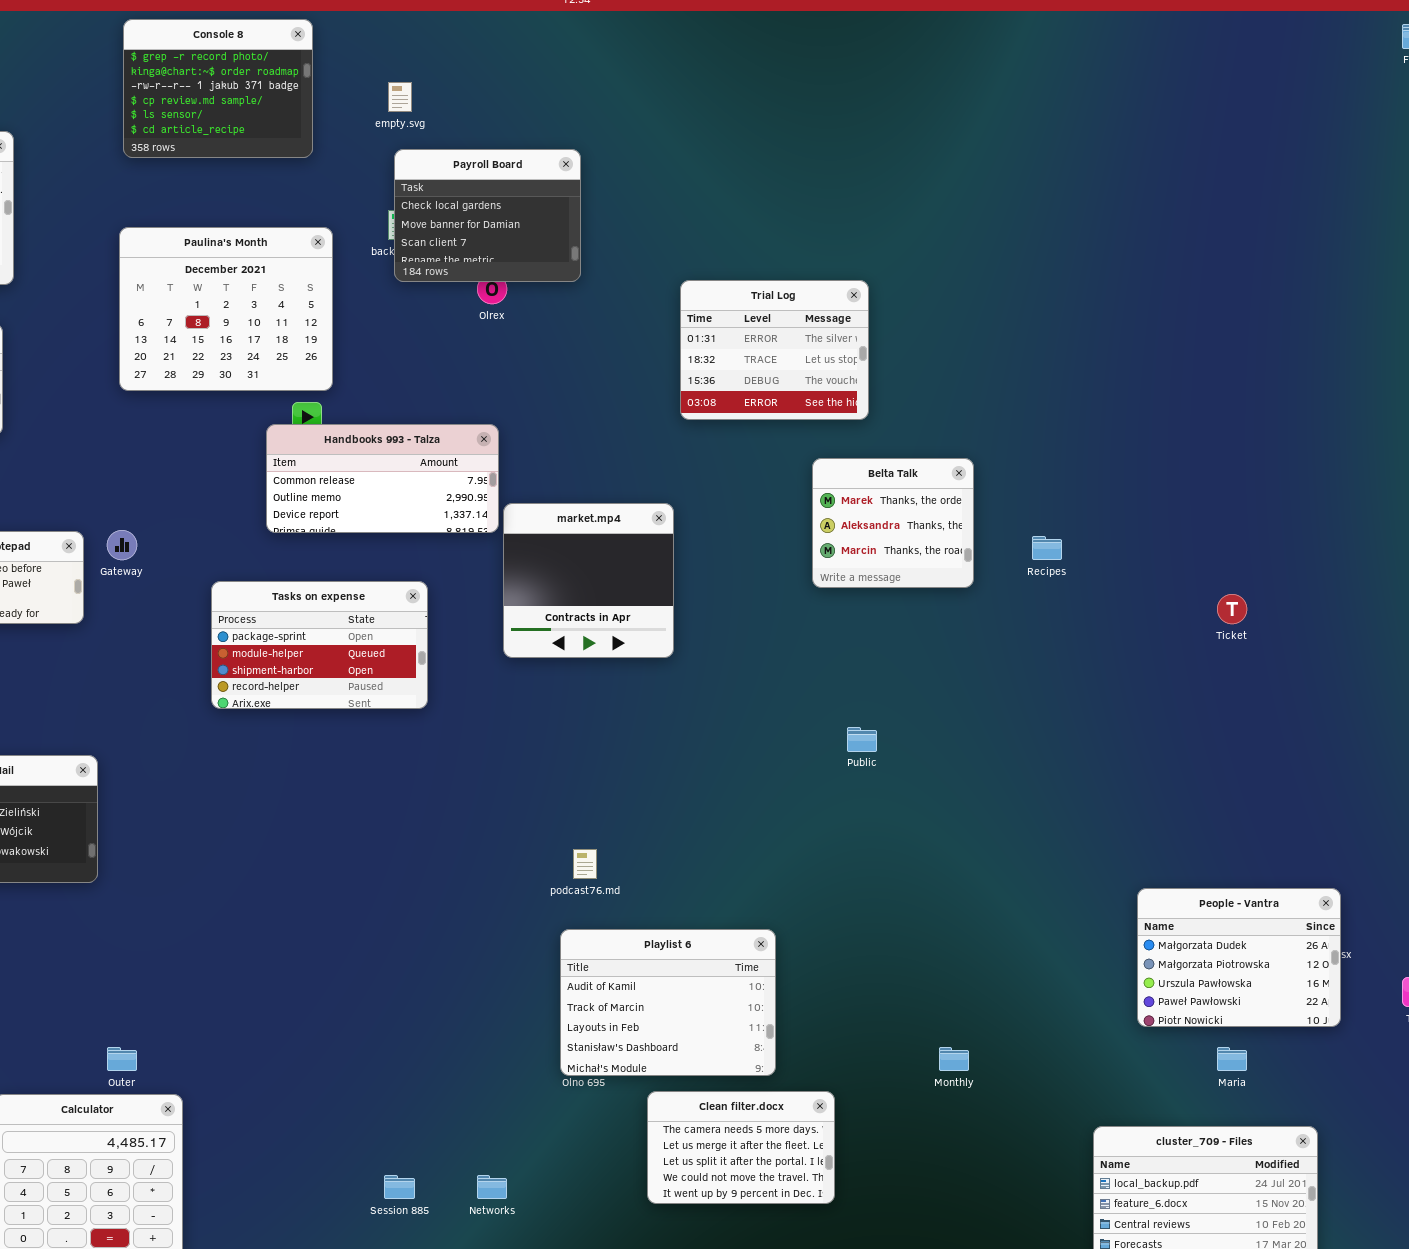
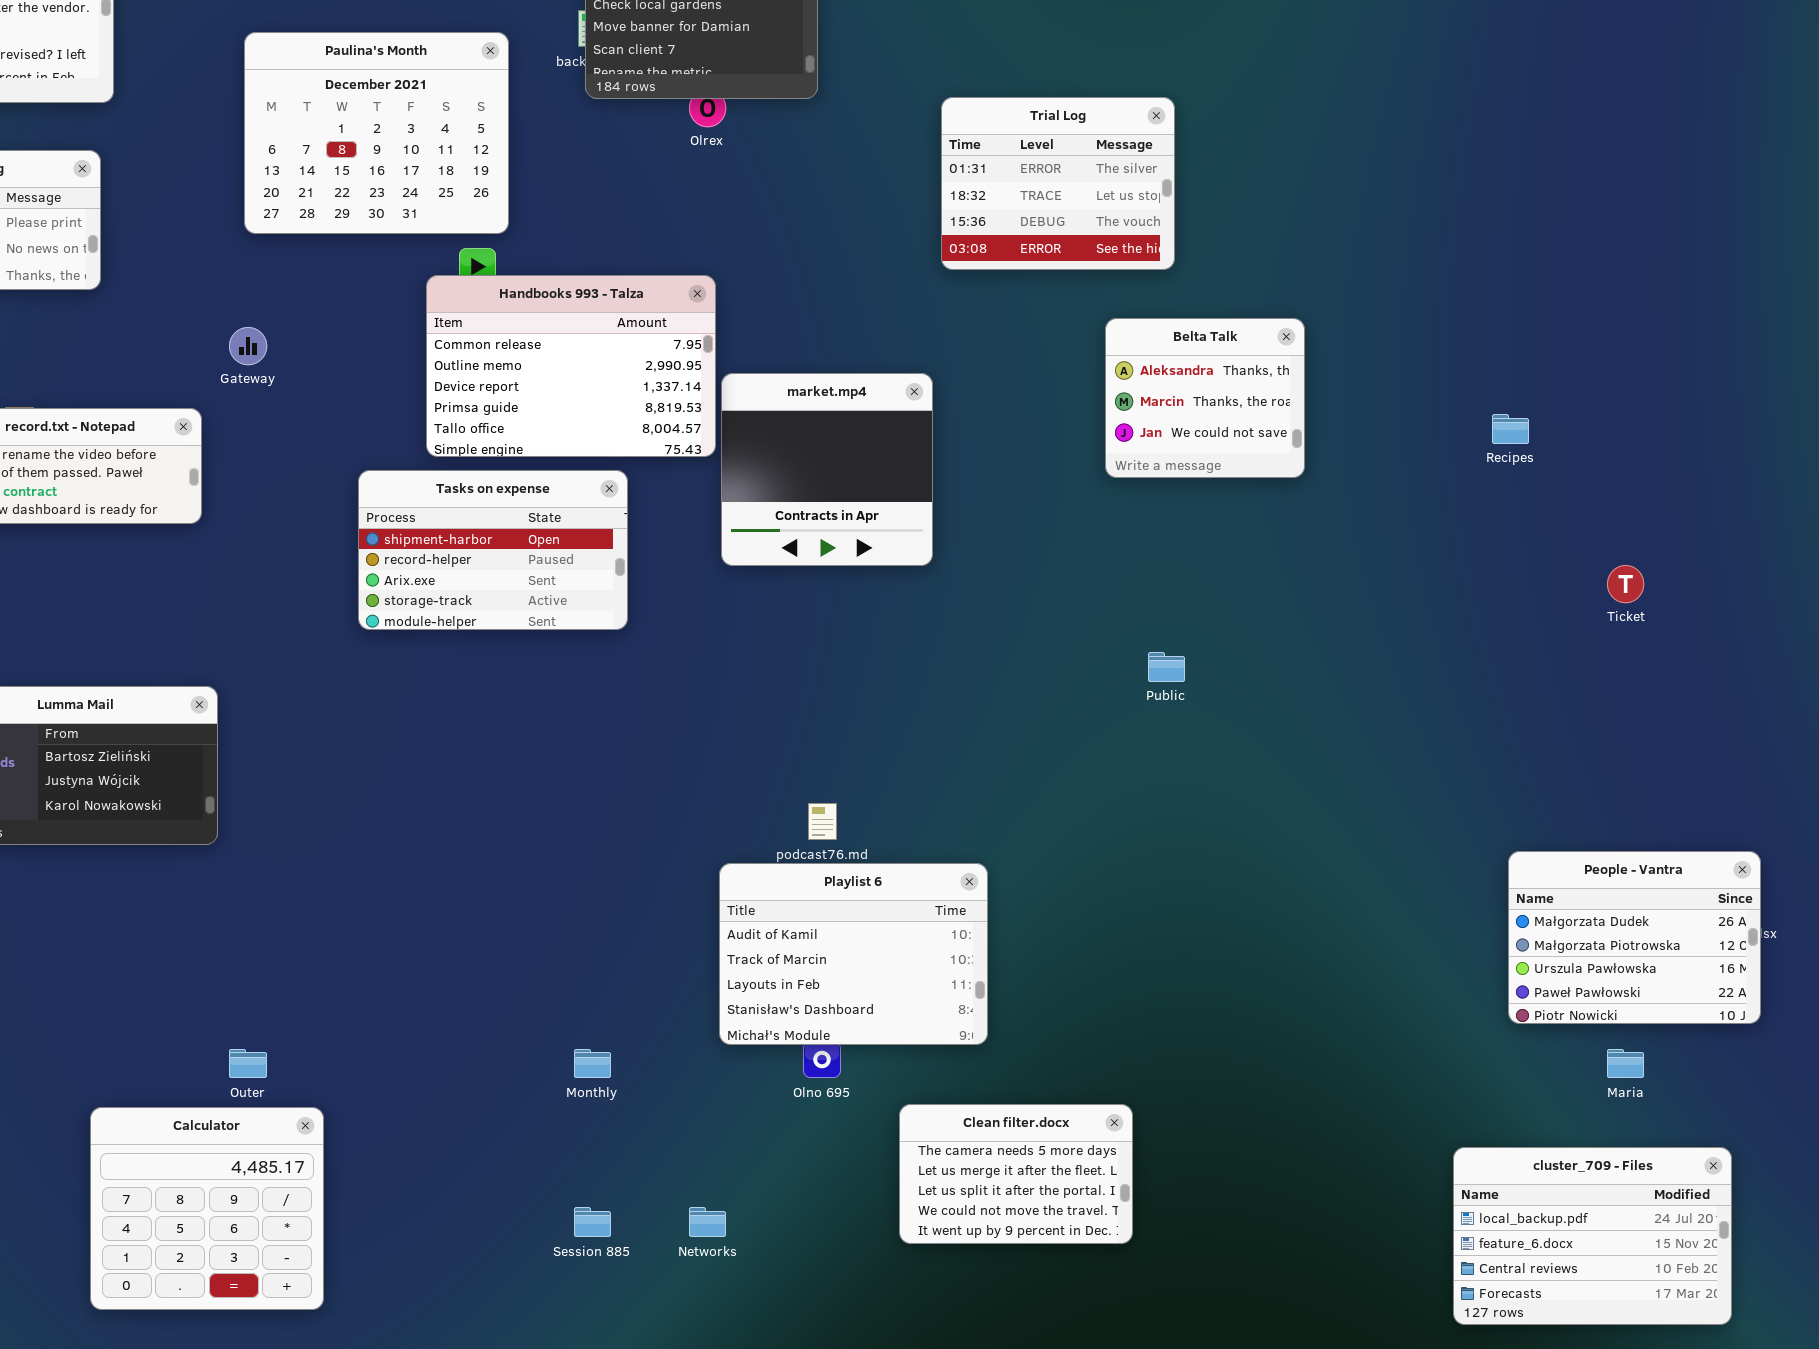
Handbooks 993 - Talza: [266,424,499,533] -> [426,275,716,457], resized
Belta Talk: [812,458,974,588] -> [1105,318,1305,478], scrolled down 1 row
Gateway: [107,530,137,560] -> [229,327,267,365], moved
Recipes: [1032,536,1062,560] -> [1492,414,1529,444], moved
Tasks on expense: [211,581,428,709] -> [358,470,628,630], scrolled down 2 rows
Ticket: [1217,594,1247,624] -> [1607,565,1644,603], moved
Playlist 6: [560,929,776,1076] -> [719,863,988,1045], moved
Monthly: [939,1047,969,1071] -> [574,1049,611,1078], moved

